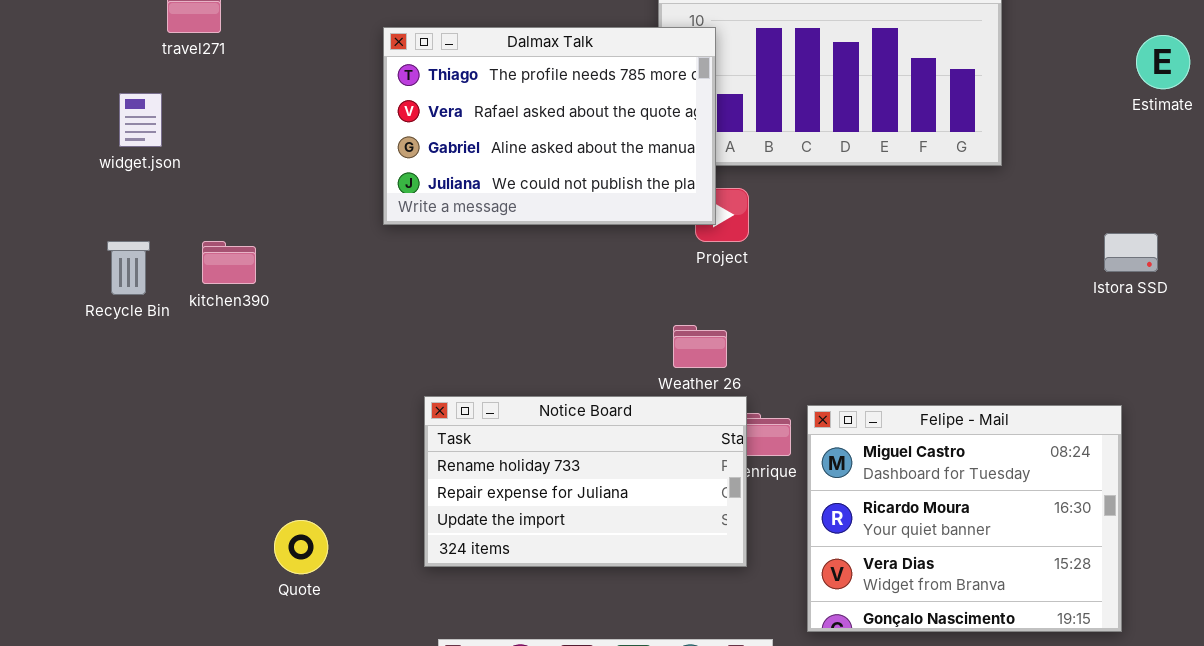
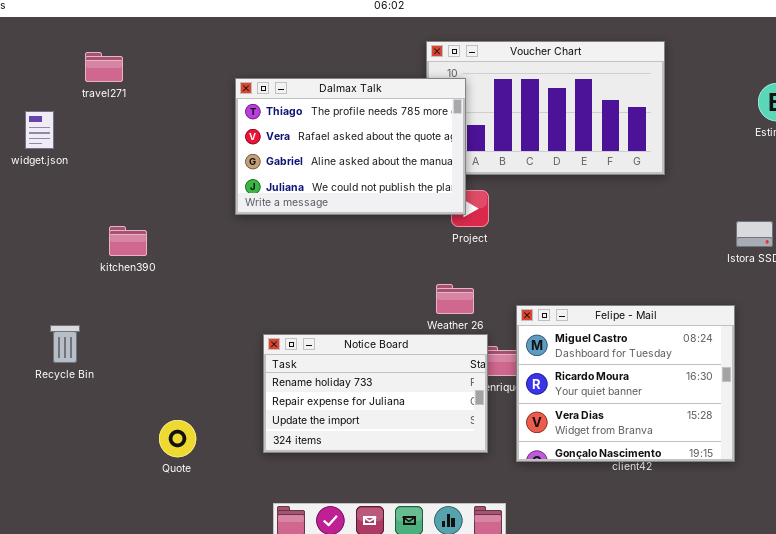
widget.json: [119,93,162,147] -> [25,111,54,149], moved
Recycle Bin: [107,241,150,295] -> [50,325,80,363], moved
Felipe - Mail: [807,405,1122,632] -> [516,305,735,462], moved

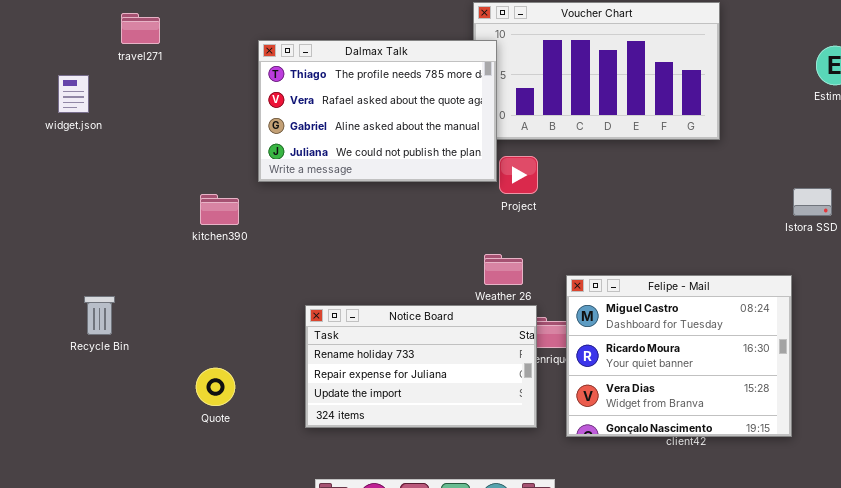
Dalmax Talk: [235,78,466,215] -> [258,40,497,182], moved
kitchen390: [109,226,147,256] -> [200,194,239,225], moved
Quote: [159,420,196,457] -> [196,368,235,406], moved

